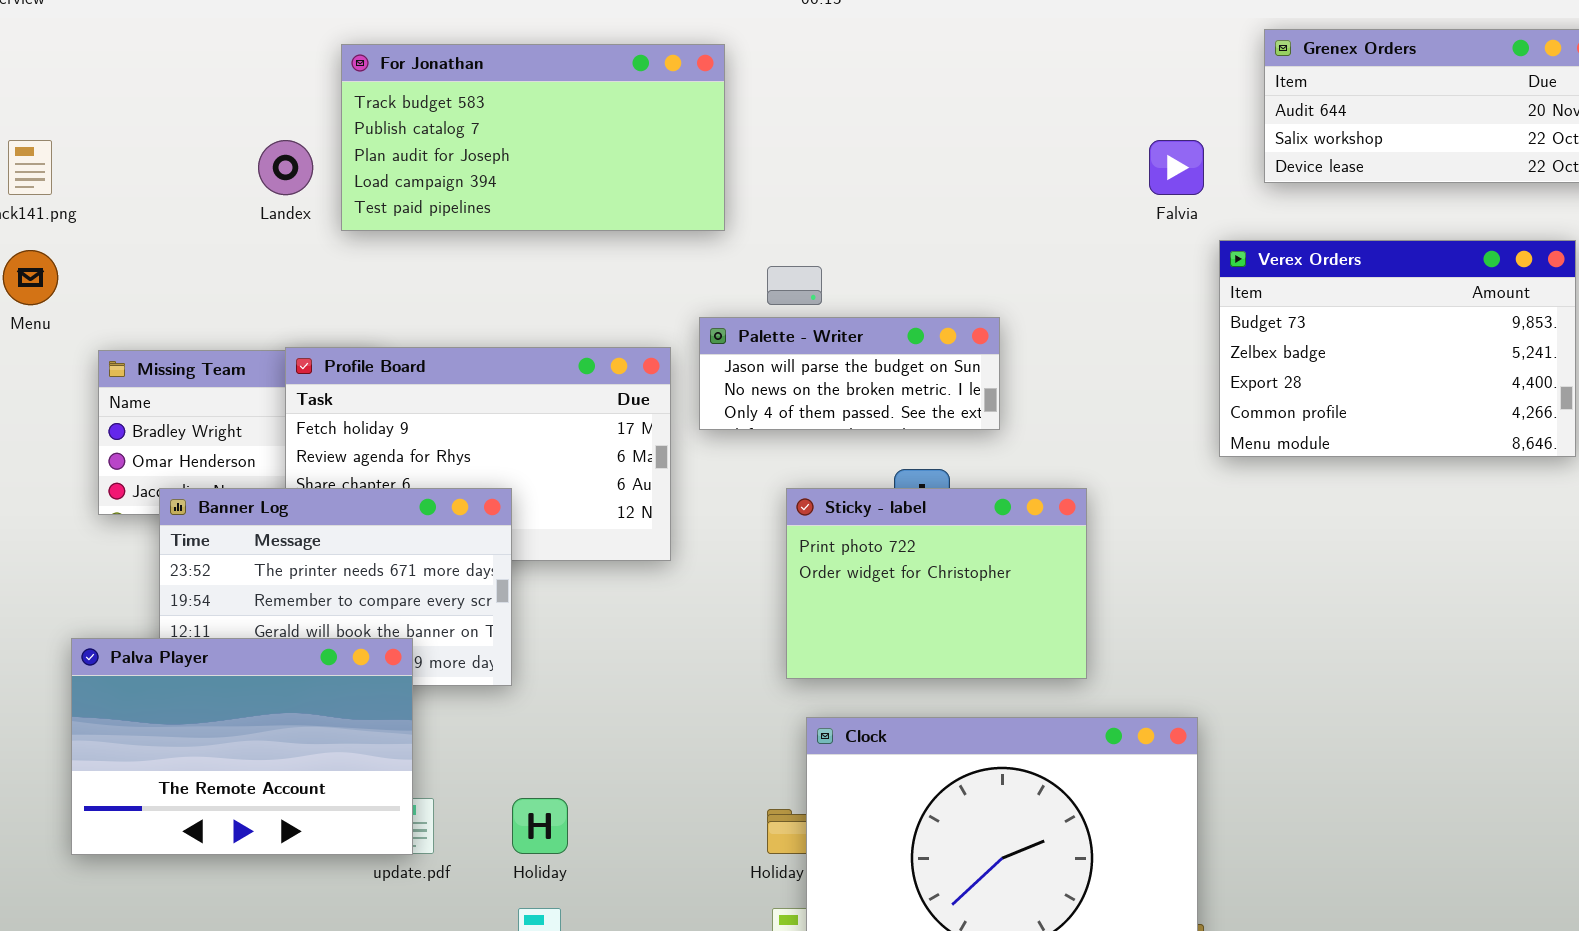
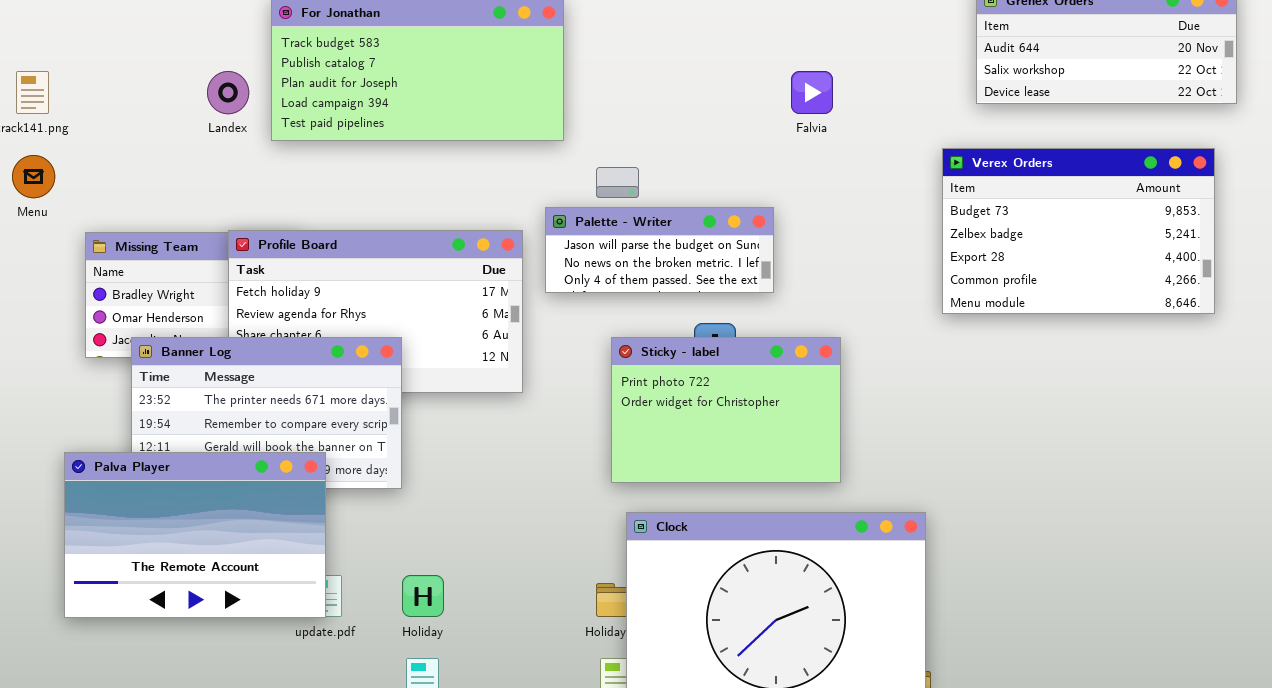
Falvia: [1149,140,1204,195] -> [791,71,833,114], moved

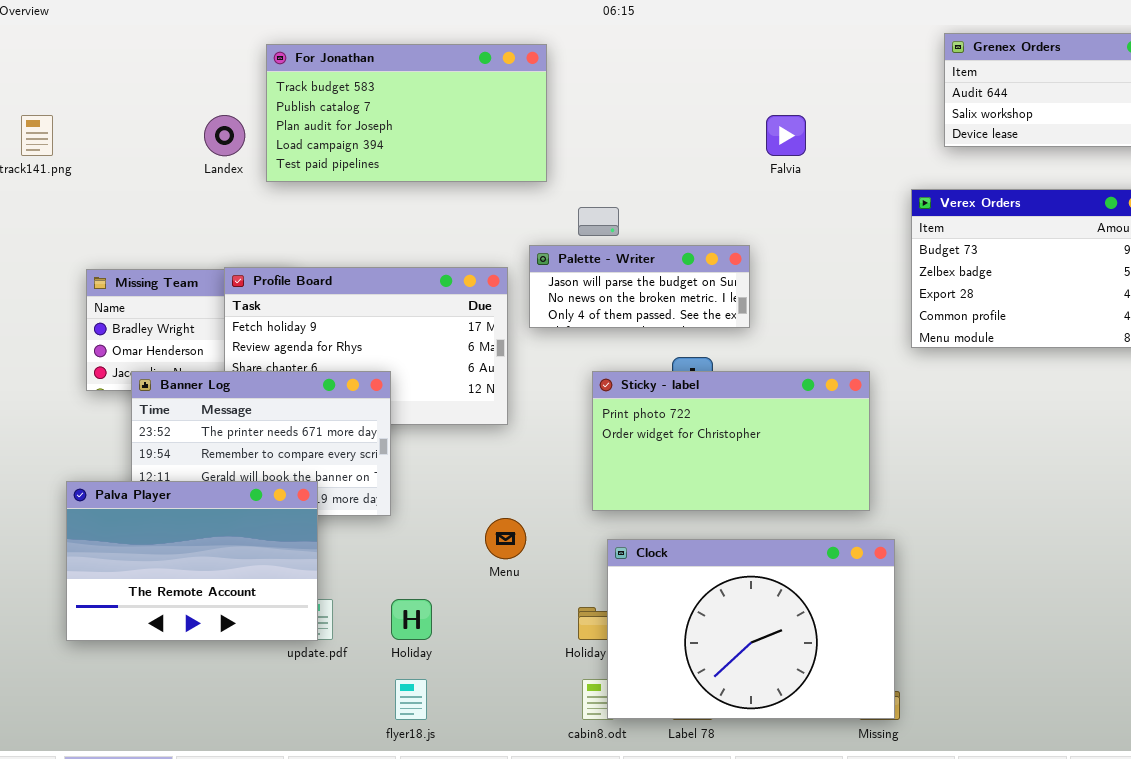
Menu: [12,155,55,198] -> [485,518,526,559], moved
Sticky - label: [611,337,841,483] -> [592,371,870,511], resized

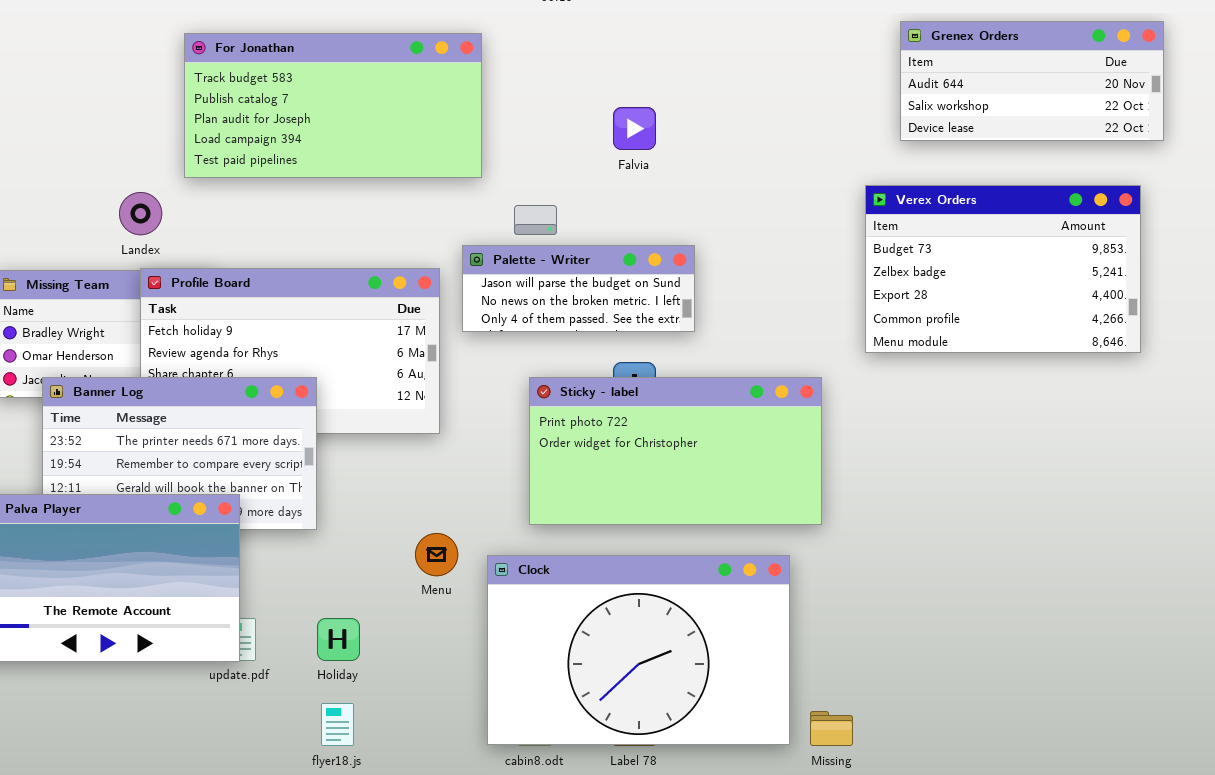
Landex: [204,115,245,156] -> [119,192,162,235], moved
Falvia: [766,115,806,156] -> [613,107,656,150], moved
Clock: [607,539,895,719] -> [487,555,790,745], moved

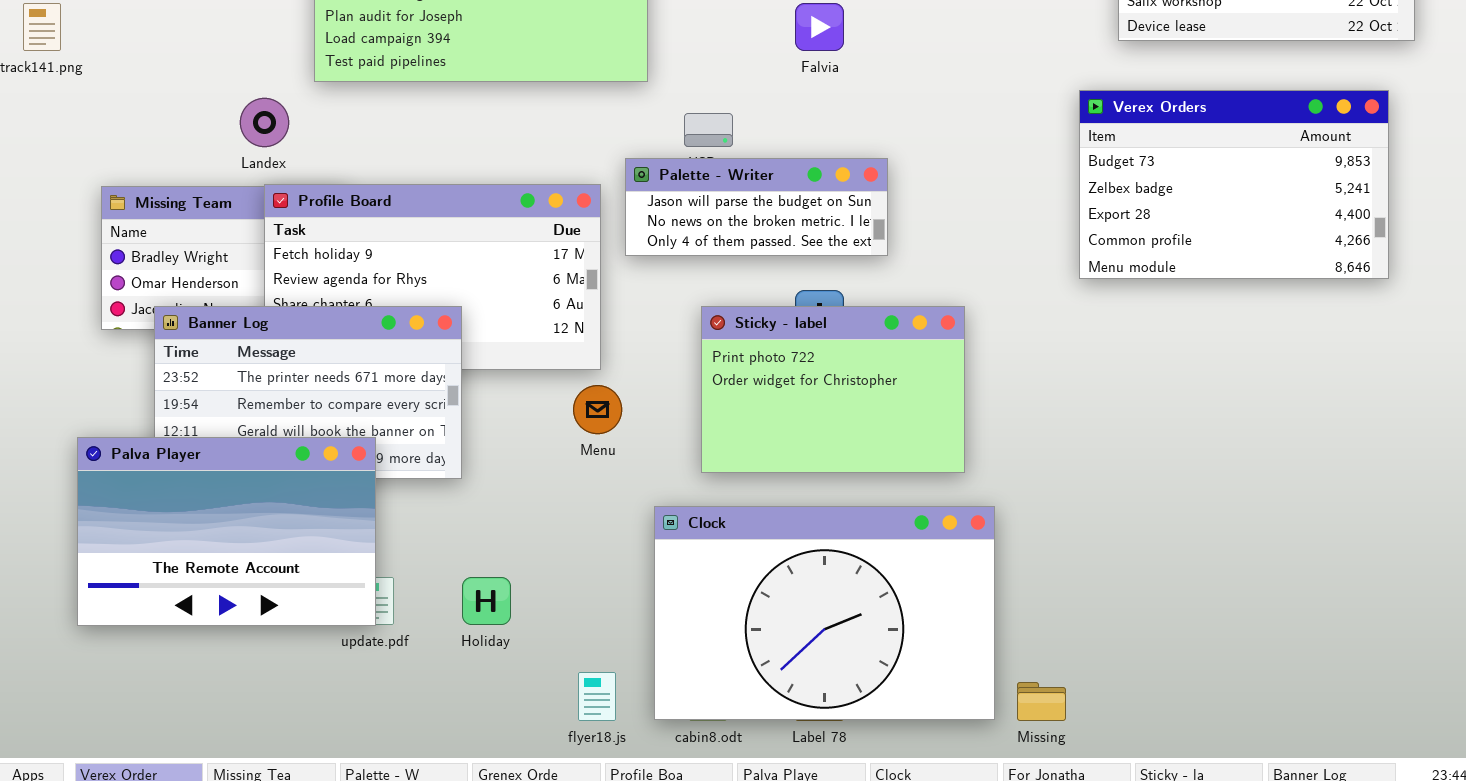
Sticky - label: [529,377,822,525] -> [701,306,965,473], resized
Menu: [415,533,458,576] -> [573,385,622,434], moved
flyer18.js: [321,703,354,746] -> [578,672,616,721], moved

